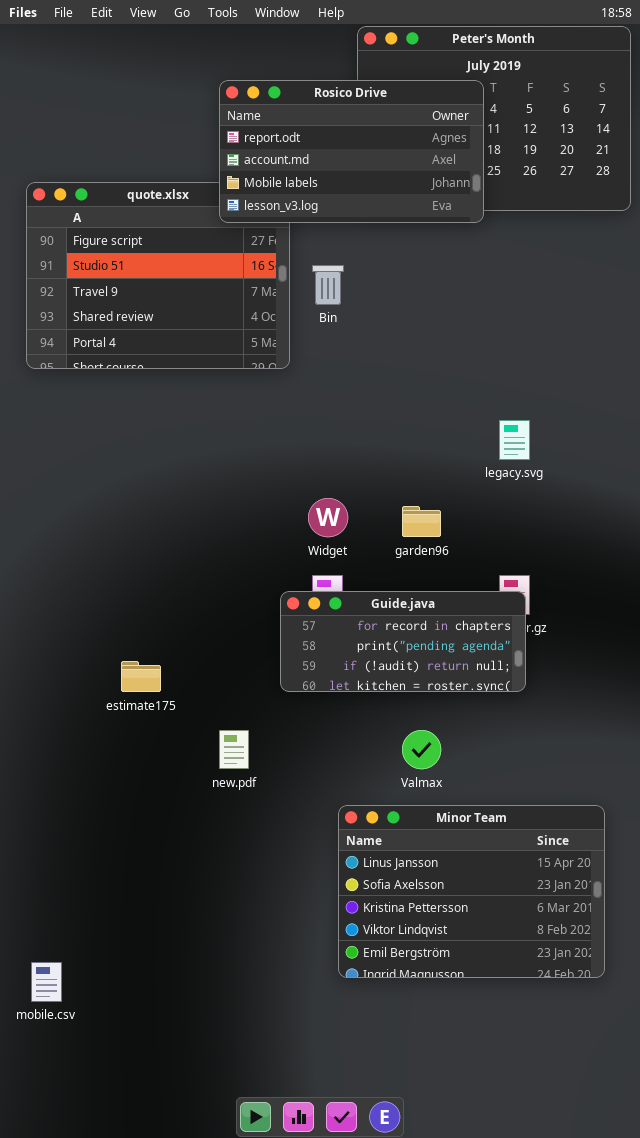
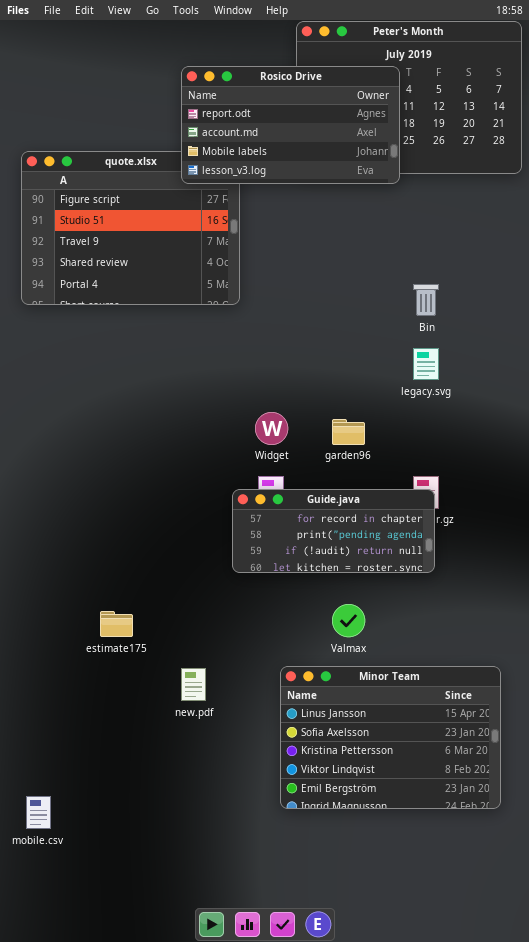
Bin: [312,265,344,305] -> [413,284,439,316], moved
estimate175: [121,661,161,692] -> [100,611,133,637], moved
new.pdf: [219,730,249,769] -> [181,668,206,701], moved

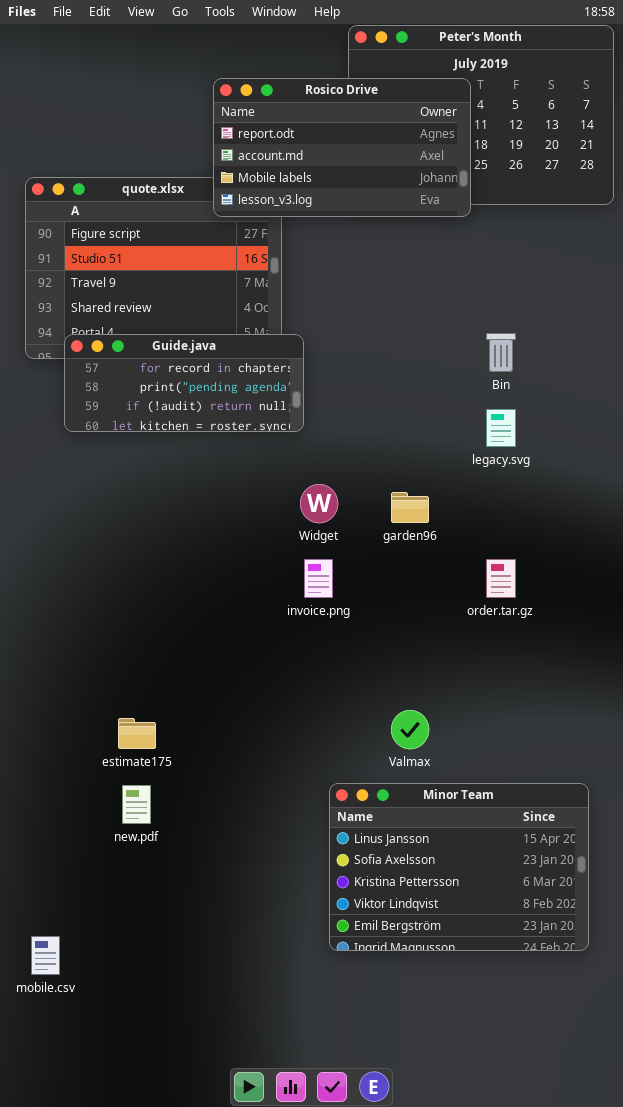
Guide.java: [232,489,435,573] -> [64,334,304,432], moved
new.pdf: [181,668,206,701] -> [122,785,151,824], moved

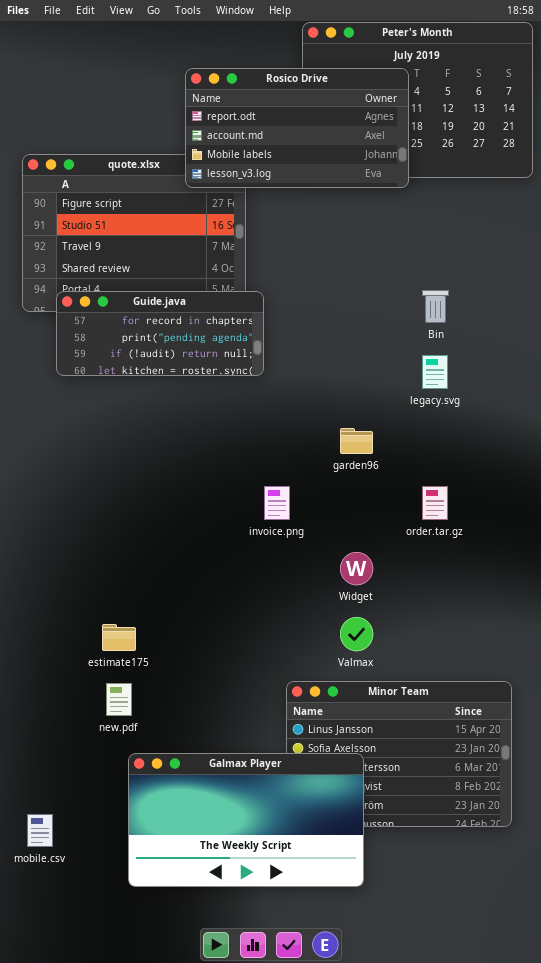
Widget: [300,484,338,523] -> [340,552,373,585], moved
Galmax Player: none -> [128,753,364,887], opened

